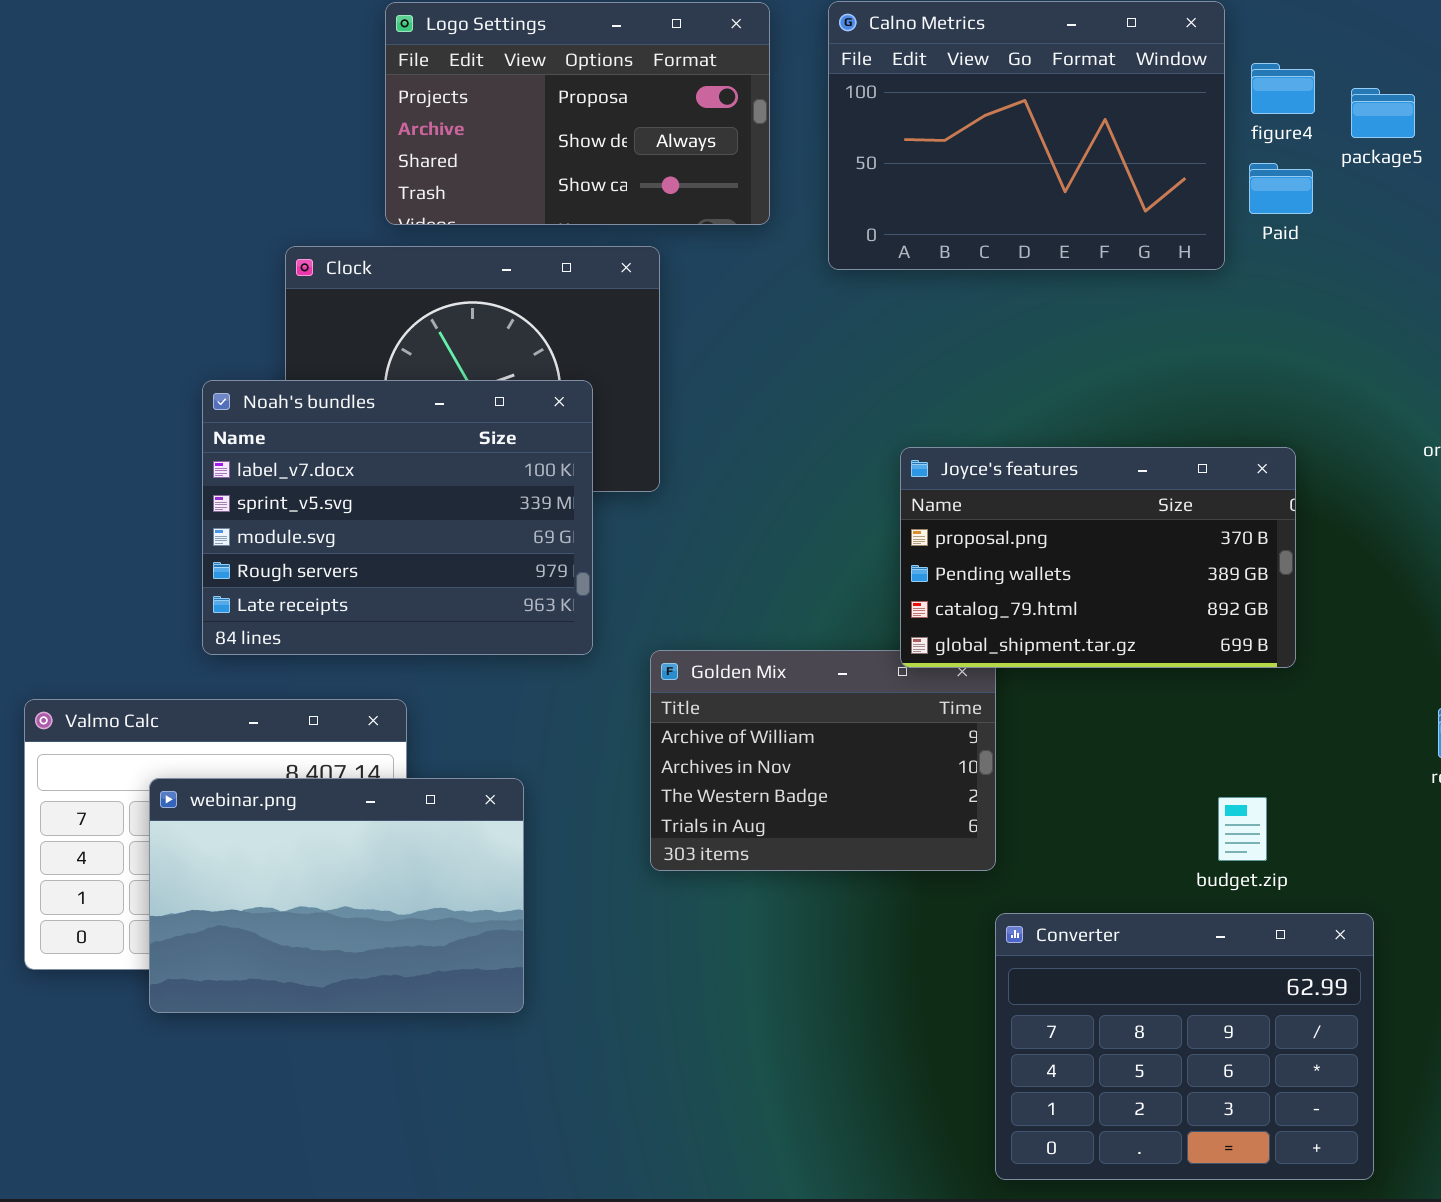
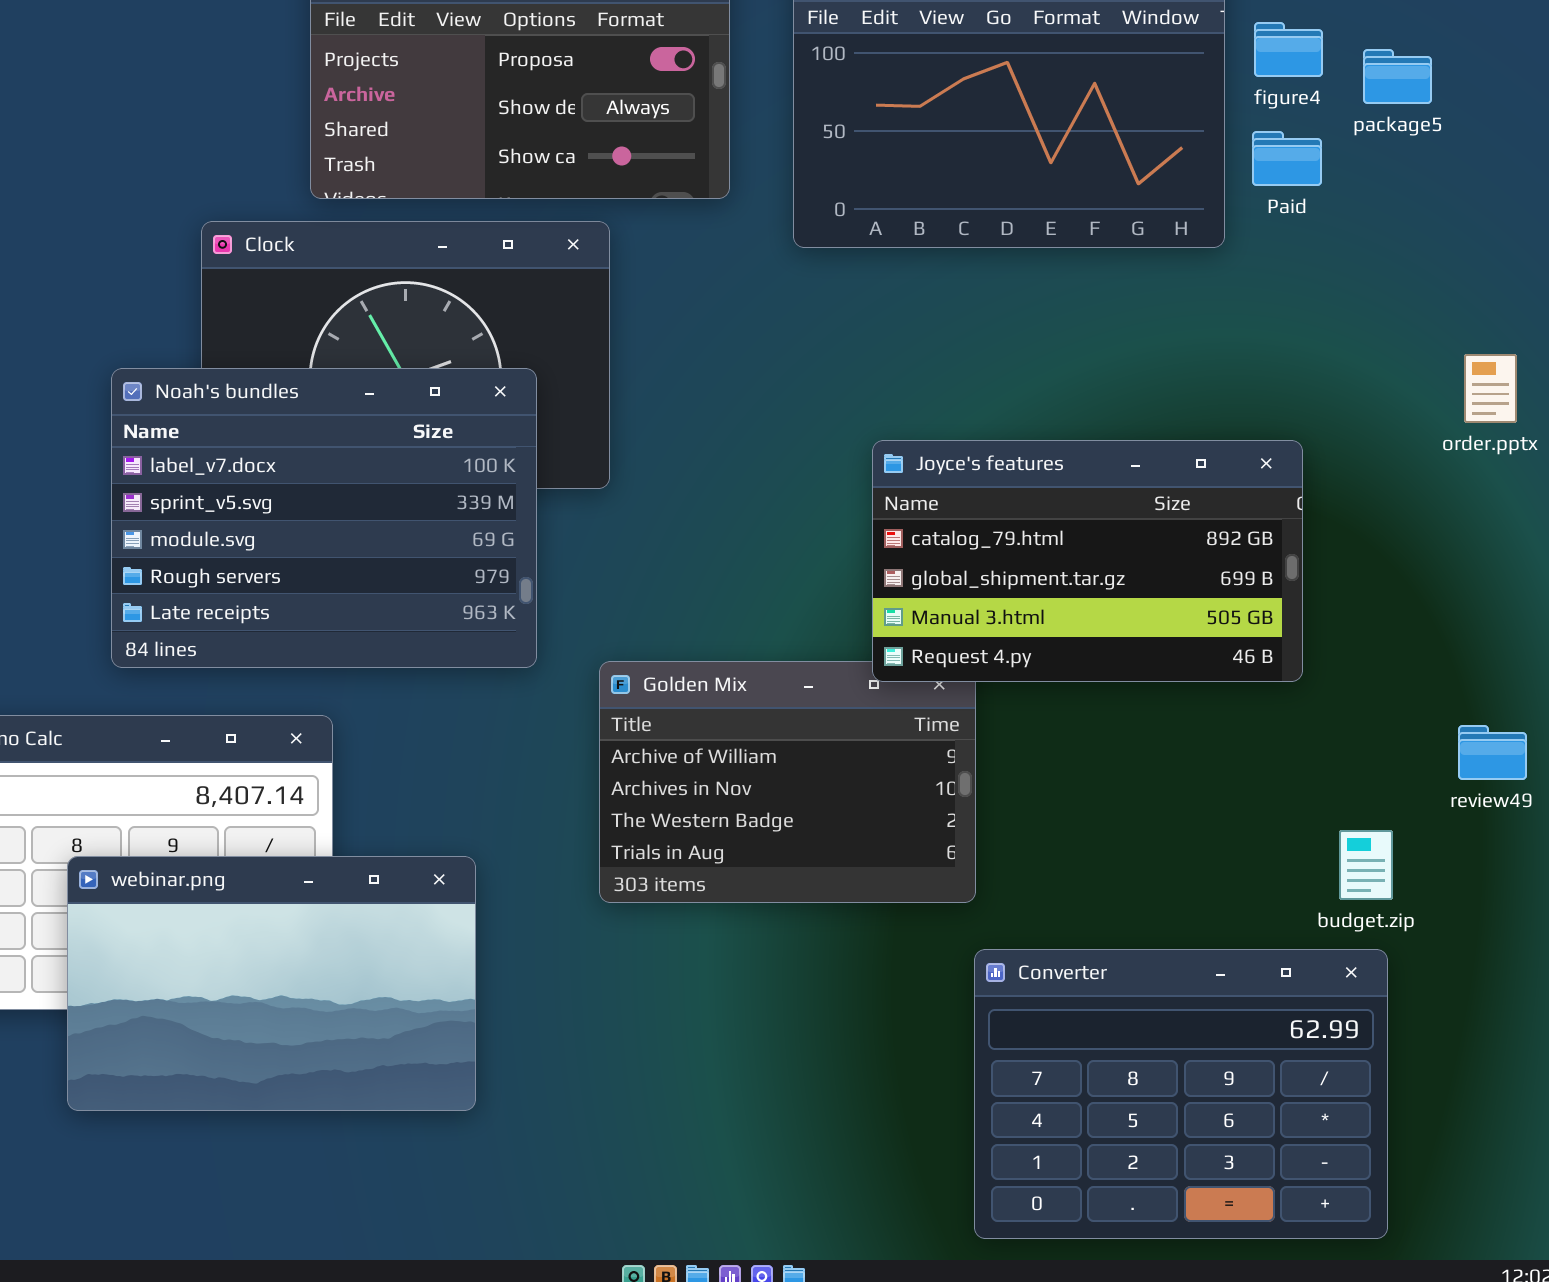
Joyce's features: [900,447,1296,668] -> [872,440,1303,682], scrolled down 2 rows
webinar.png: [149,778,524,1013] -> [67,856,476,1111], moved
budget.zip: [1218,797,1267,861] -> [1339,830,1393,900], moved

